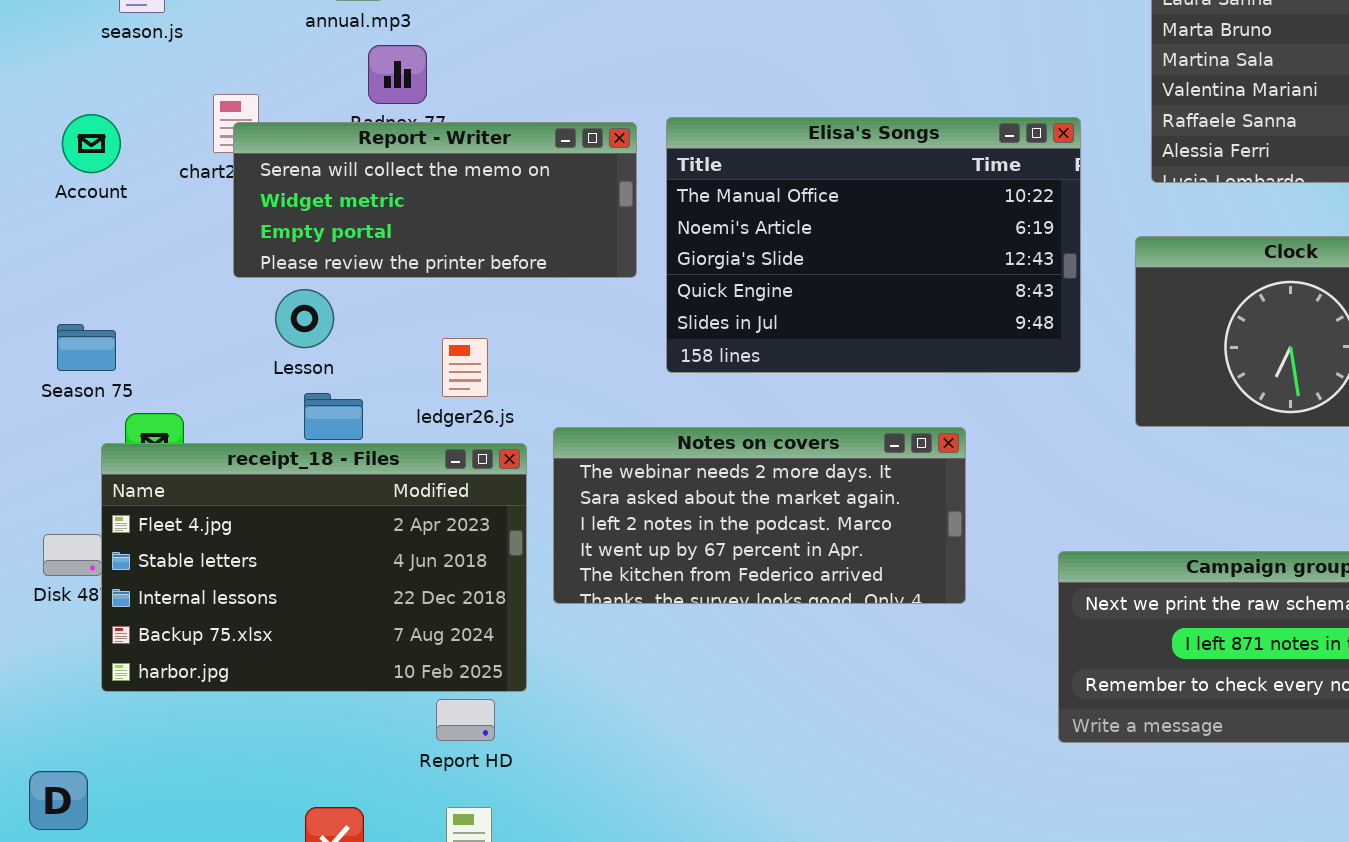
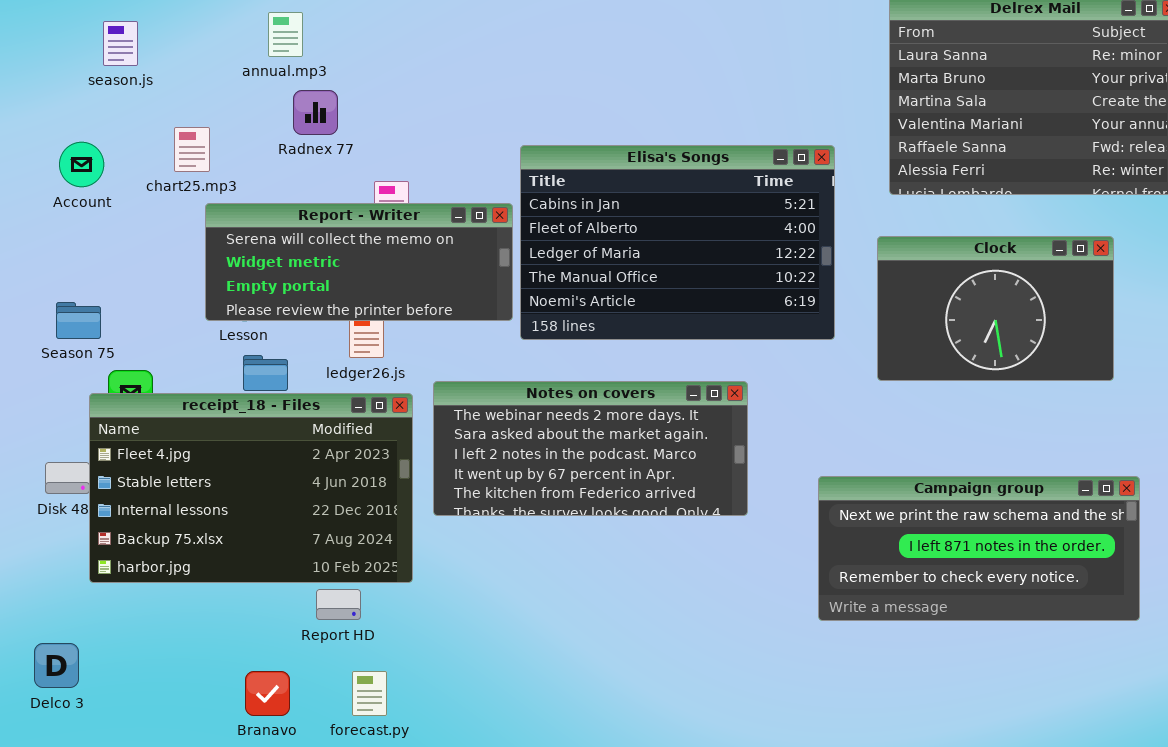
Elisa's Songs: [666,117,1081,373] -> [520,145,835,340], scrolled up 3 rows
Report - Writer: [233,122,637,278] -> [205,203,513,321], moved
Report HD: [436,699,495,741] -> [316,589,361,620], moved

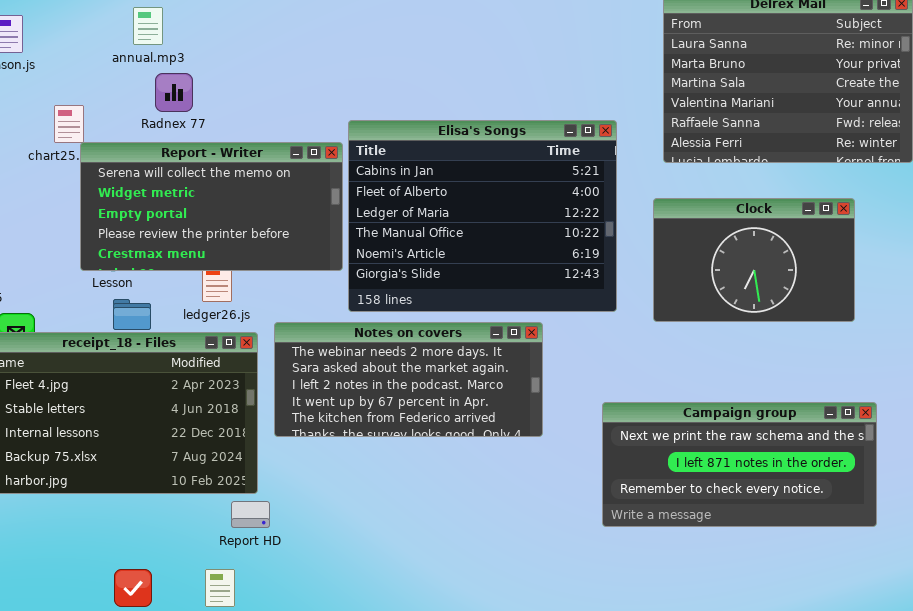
Elisa's Songs: [520,145,835,340] -> [348,120,617,312], resized
Report - Writer: [205,203,513,321] -> [80,142,343,271], resized
Report HD: [316,589,361,620] -> [231,501,270,528], moved

